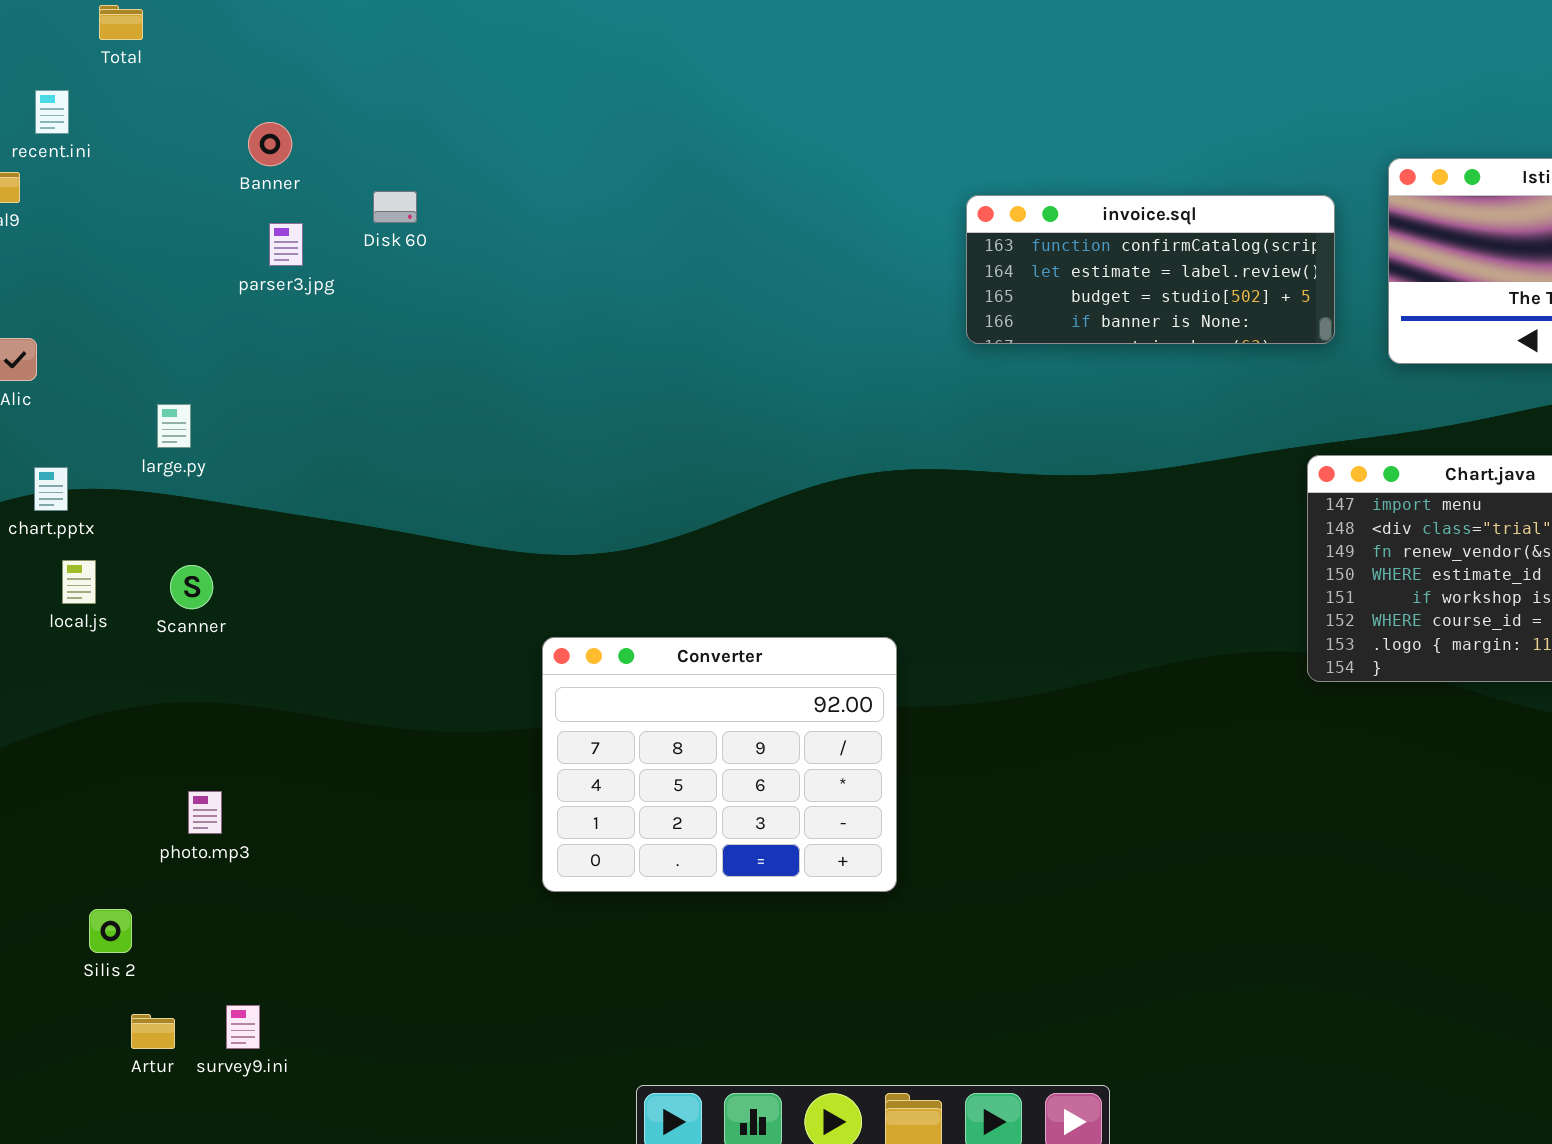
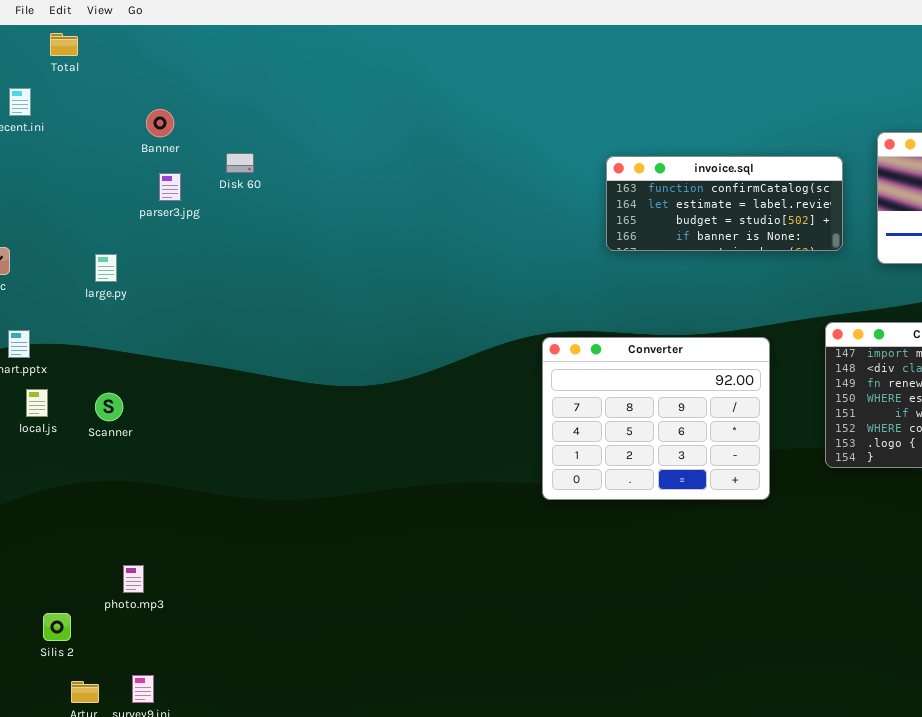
large.py: [157,404,191,448] -> [95,254,117,282], moved
Converter: [542,637,897,892] -> [542,337,770,500], moved
photo.mp3: [188,791,222,834] -> [123,565,144,593], moved

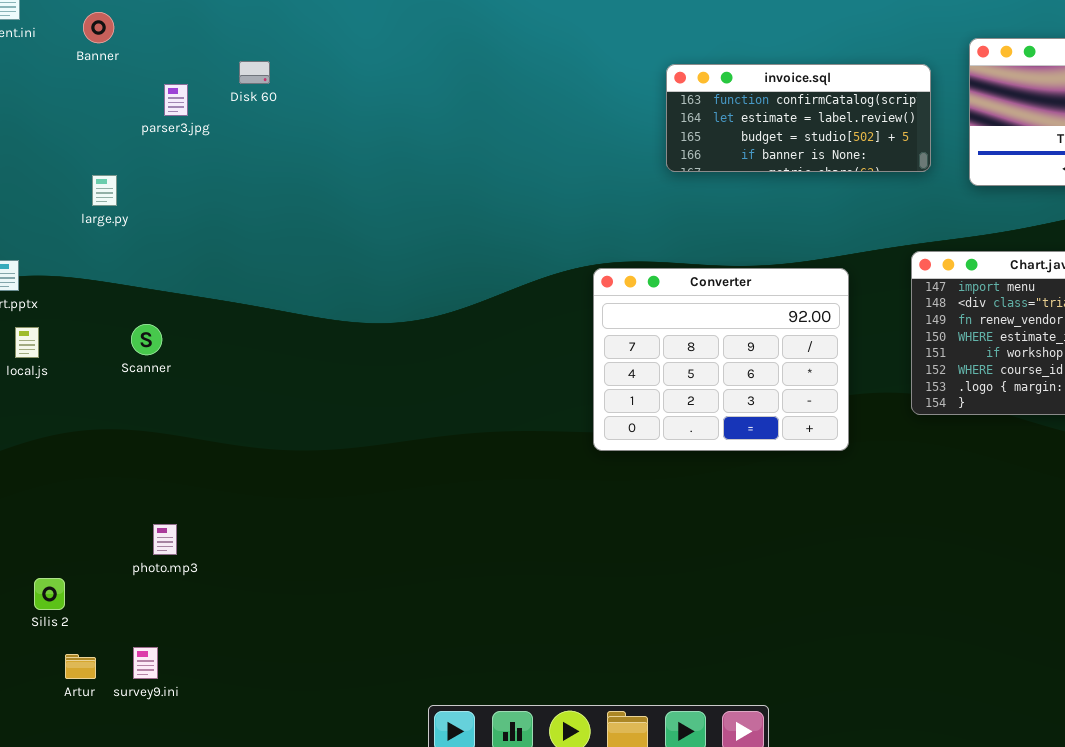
Banner: [146,109,174,137] -> [83,12,114,43], moved
Scanner: [95,393,123,421] -> [131,324,162,355], moved
photo.mp3: [123,565,144,593] -> [153,524,177,555], moved

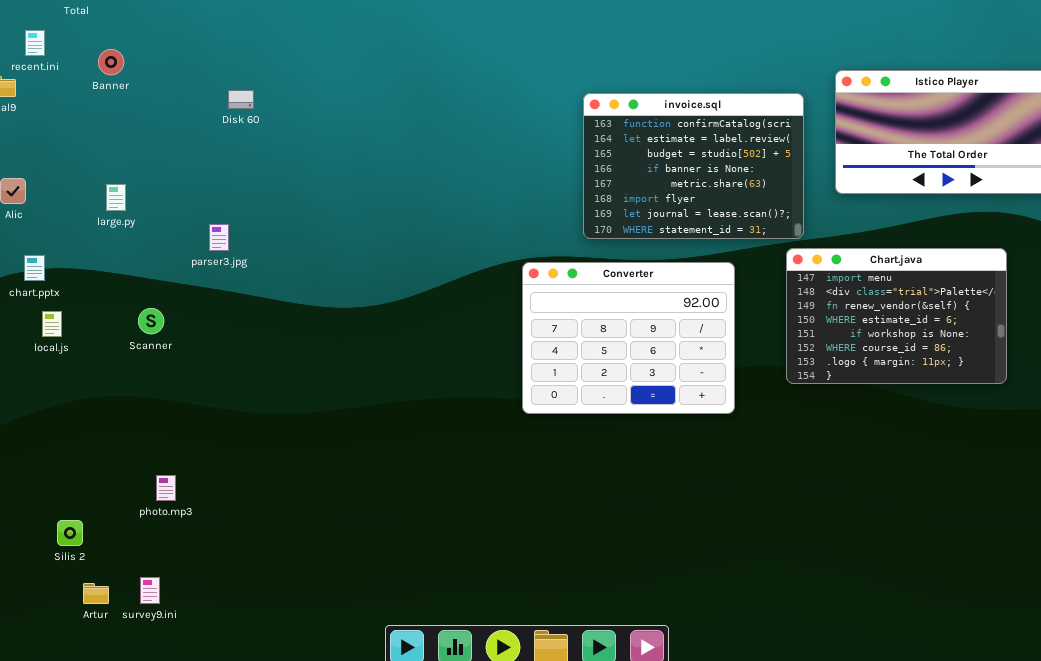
invoice.sql: [666,64,931,172] -> [583,93,804,239], resized
parser3.jpg: [164,84,188,116] -> [209,224,229,251], moved

